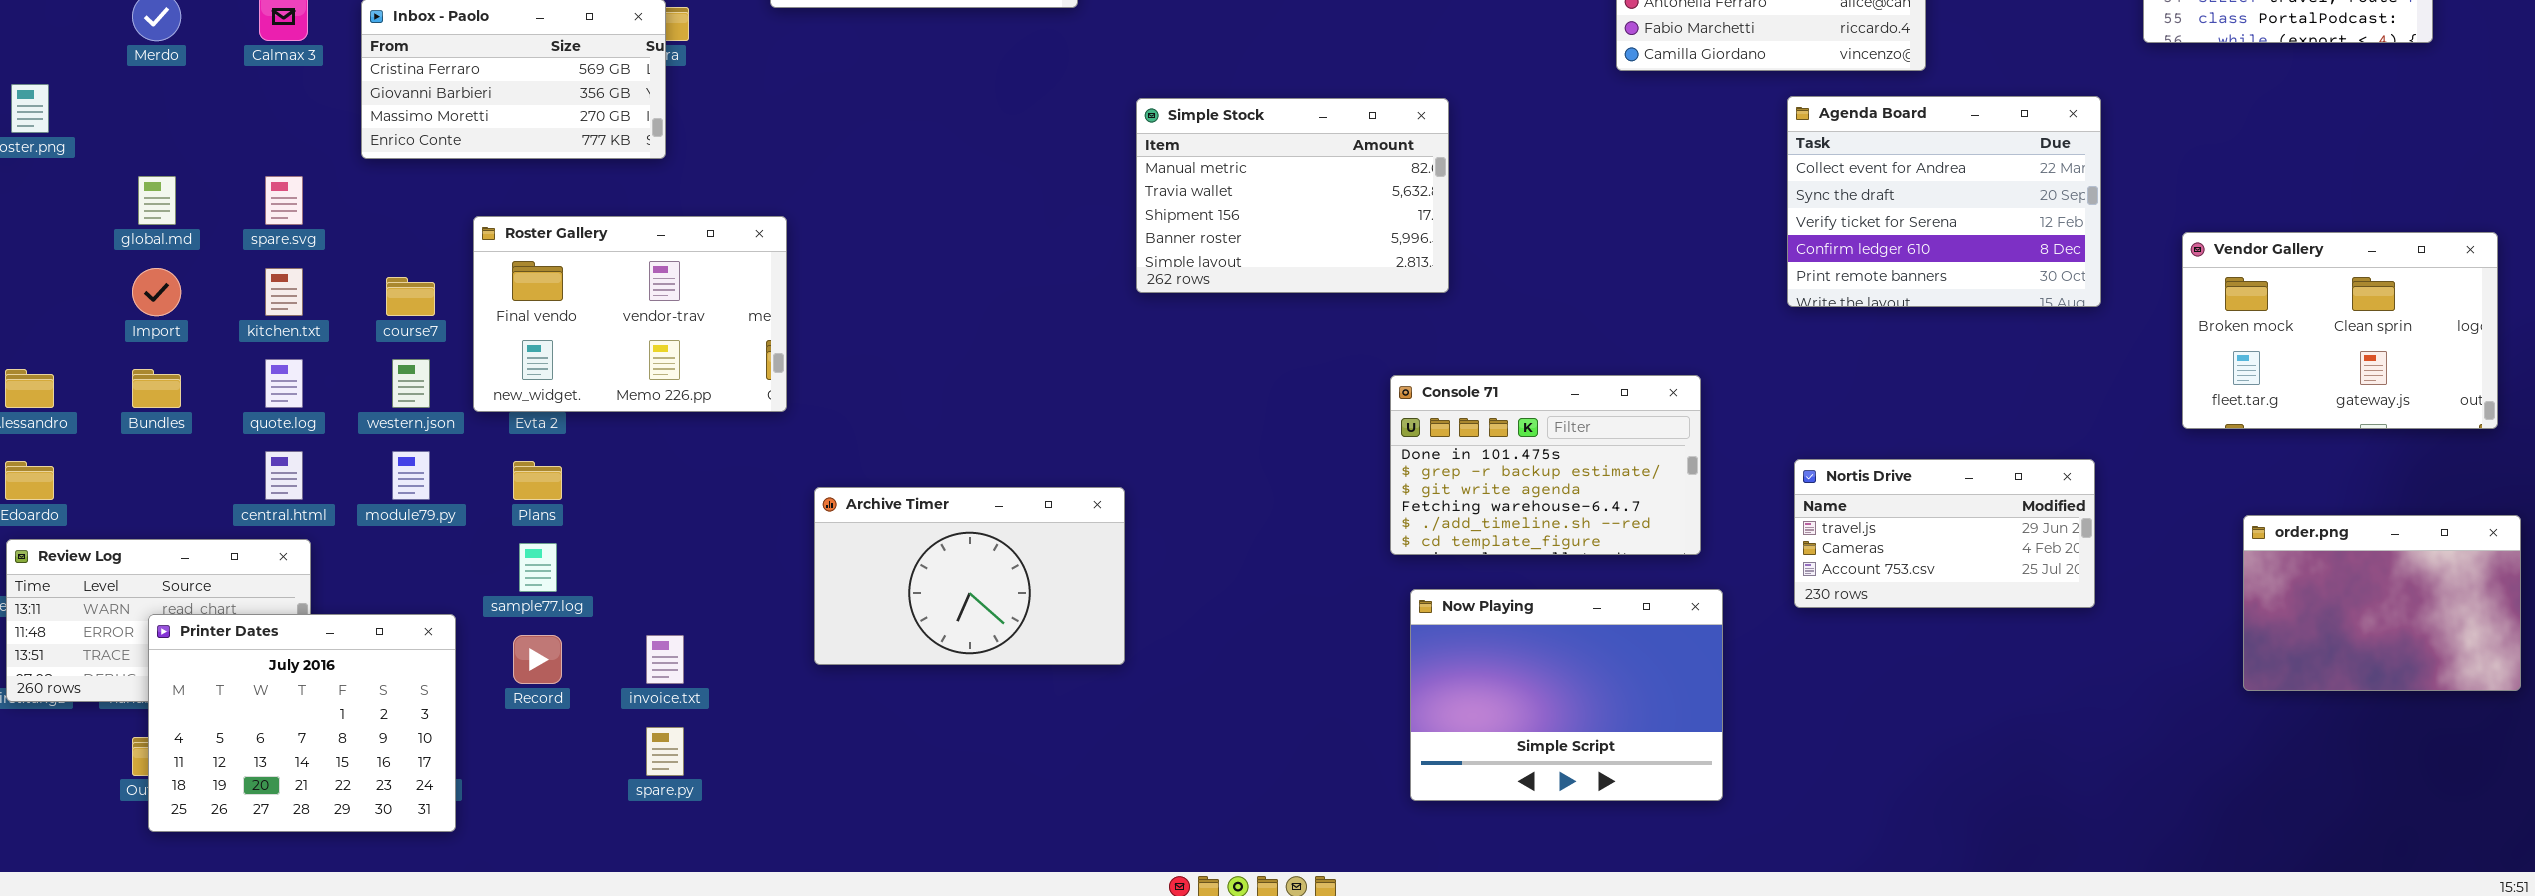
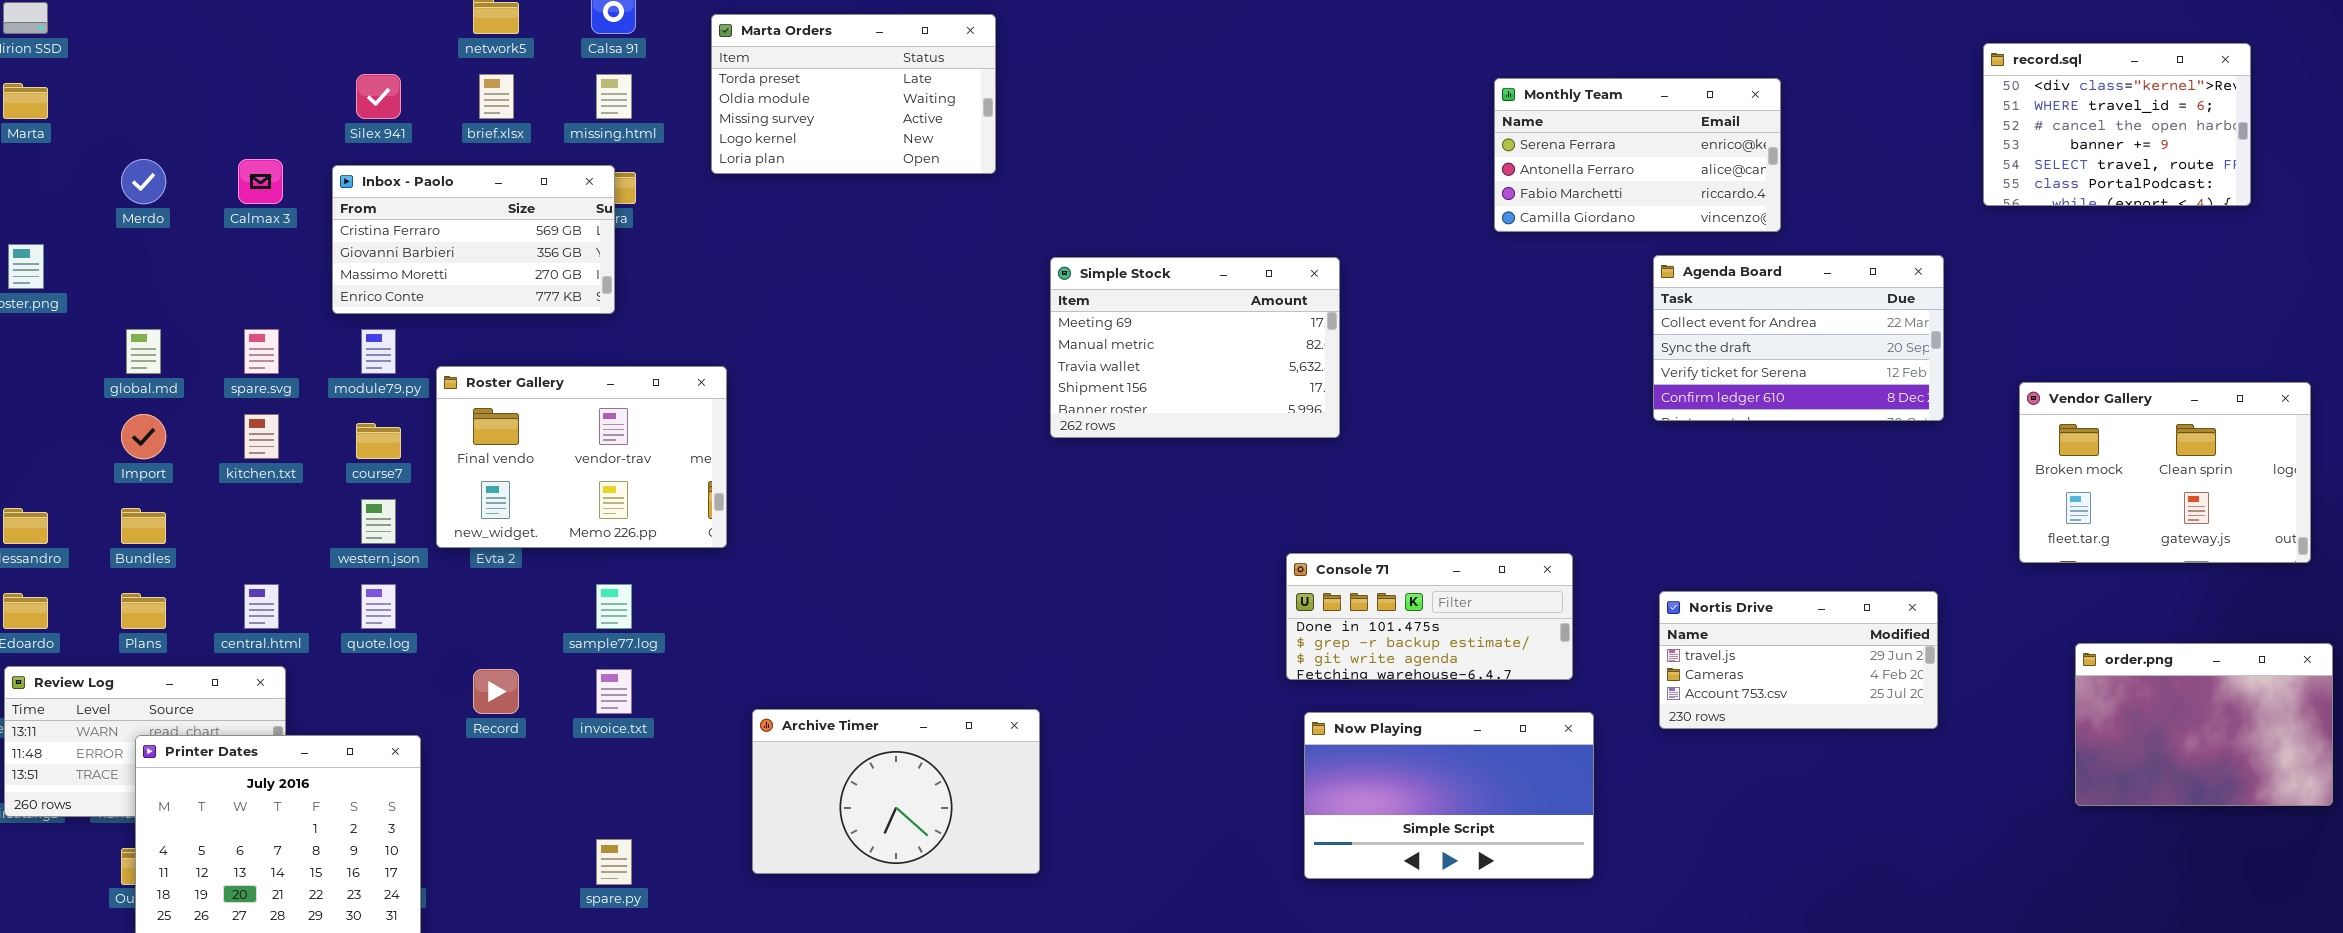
Agenda Board: [1787,96,2101,307] -> [1653,255,1944,421], resized
Simple Stock: [1136,98,1449,293] -> [1050,257,1340,438], scrolled up 1 row
quote.log: [265,359,303,408] -> [361,584,396,629], moved
Console 71: [1390,375,1701,555] -> [1286,553,1573,680], resized
module79.py: [392,451,430,500] -> [361,329,396,374], moved
Plans: [513,461,562,500] -> [121,593,166,629], moved
Archive Timer: [814,487,1125,665] -> [752,709,1040,874], moved
sample77.log: [519,543,557,592] -> [596,584,632,629], moved
Now Playing: [1410,589,1723,801] -> [1304,712,1594,879], resized
Record: [513,635,562,684] -> [473,669,519,714], moved
invoice.txt: [646,635,684,684] -> [596,669,632,714], moved

